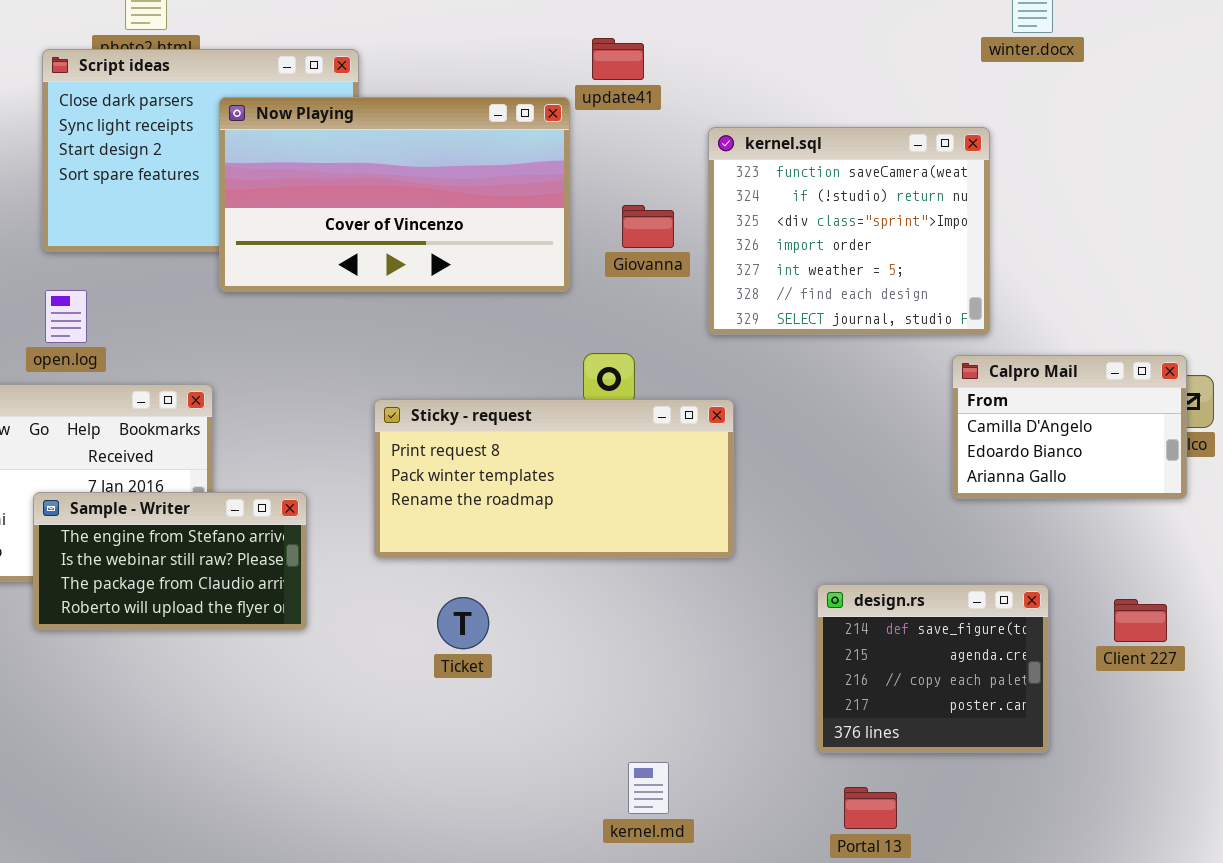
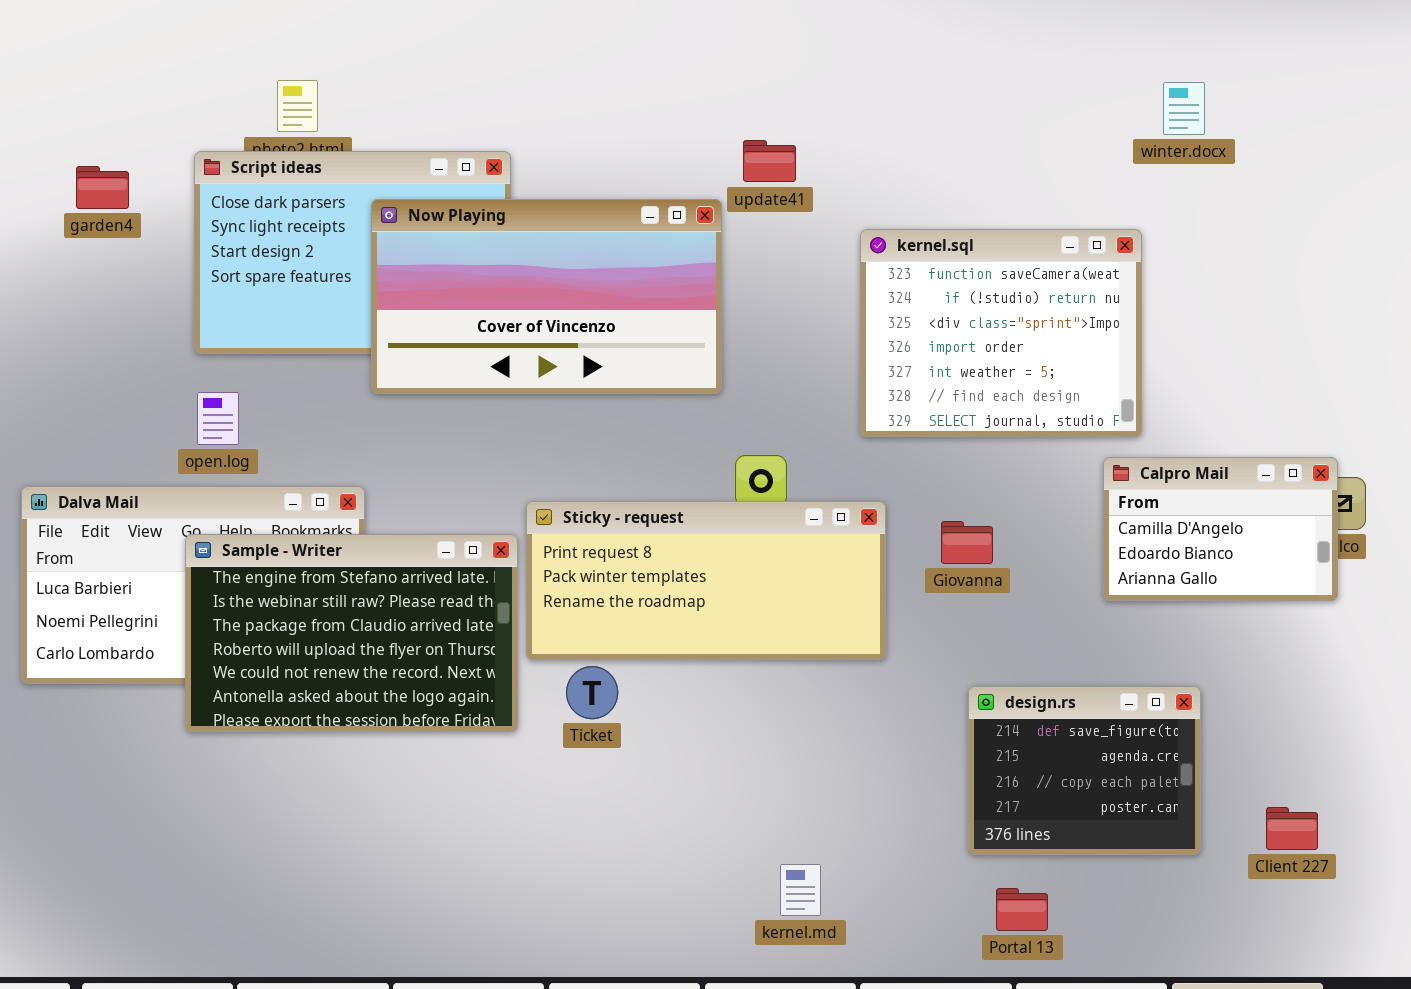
Giovanna: [622,205,674,248] -> [941,521,993,564], moved
Sample - Writer: [33,492,307,630] -> [185,534,518,732], resized
Ticket: [437,597,489,649] -> [566,666,618,719], moved
Client 227: [1114,599,1167,642] -> [1266,807,1318,850], moved

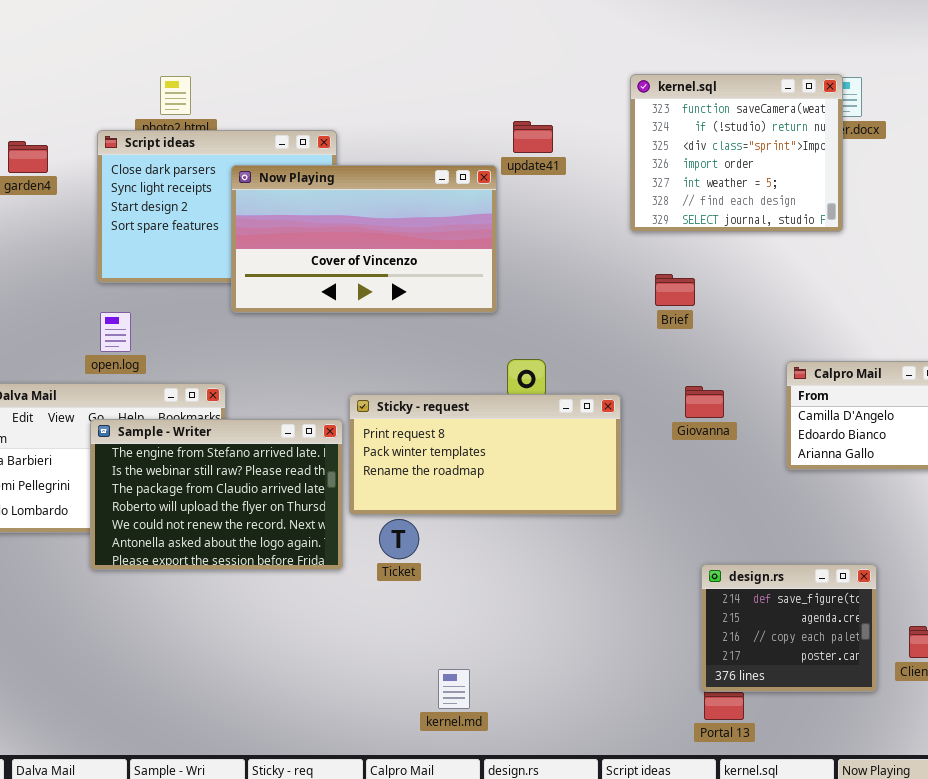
kernel.sql: [860,229,1142,437] -> [630,74,843,232], moved
Giovanna: [941,521,993,564] -> [685,386,724,418], moved
design.rs: [968,686,1201,855] -> [701,564,877,692], moved
kernel.md: [780,864,821,916] -> [438,669,470,709], moved

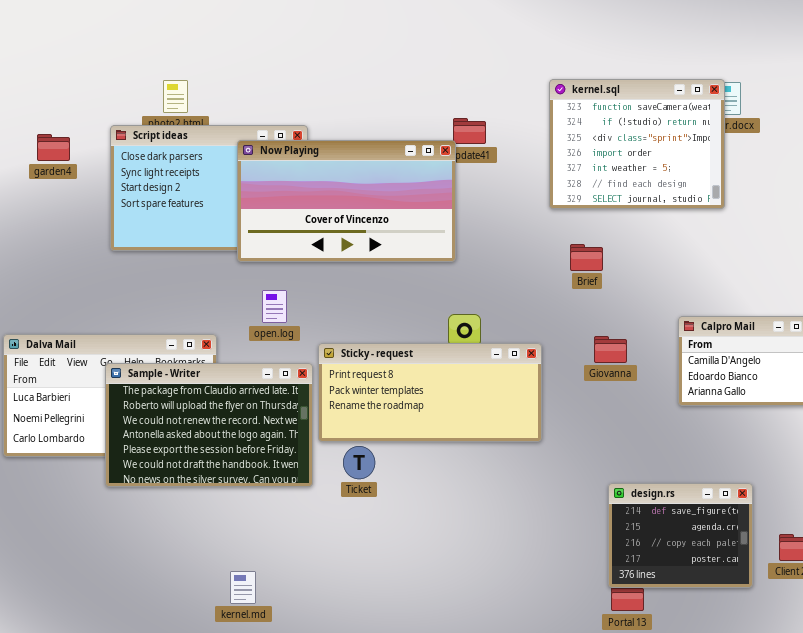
Now Playing: [231,165,497,313] -> [237,140,456,262], moved
open.log: [100,312,131,352] -> [262,290,287,323], moved
Sample - Writer: [90,419,343,570] -> [105,363,313,487], scrolled down 2 rows
kernel.md: [438,669,470,709] -> [230,571,256,604], moved

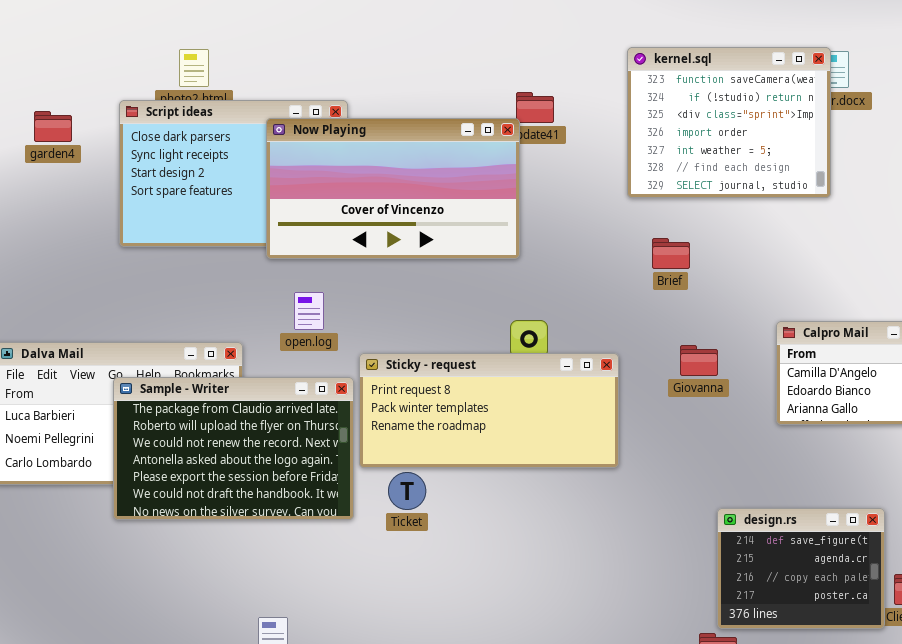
design.rs: [608,483,753,588] -> [717,508,885,629], moved

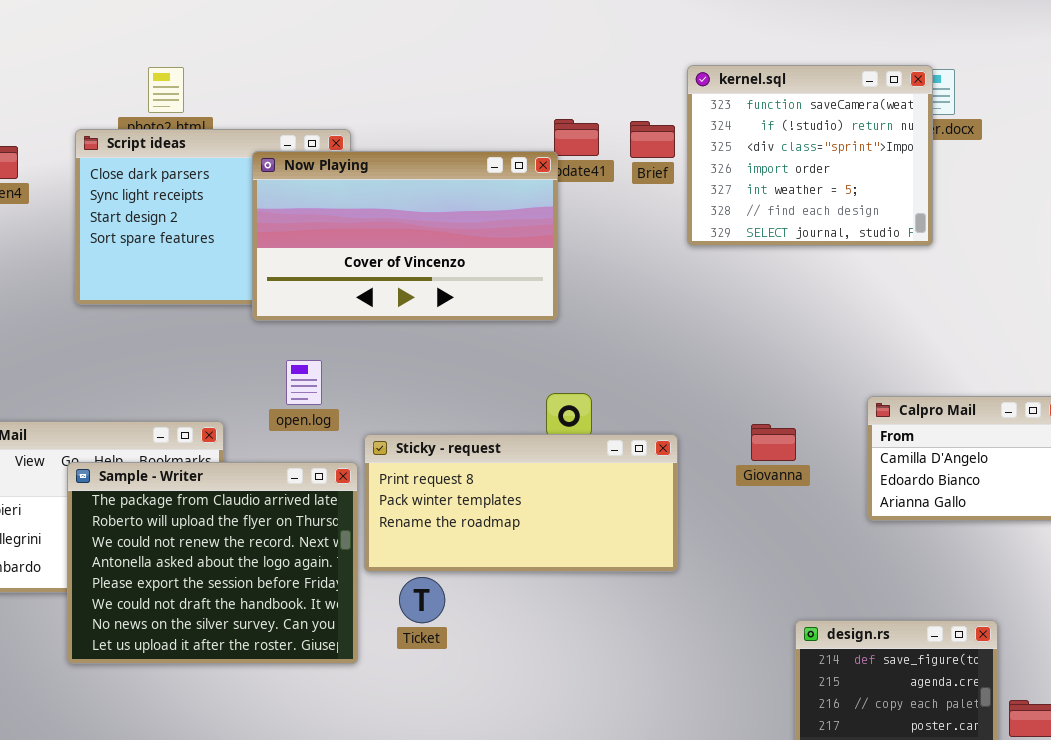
Brief: [652,238,690,269] -> [630,121,675,158], moved
Sample - Writer: [113,377,354,520] -> [67,462,358,664], resized

